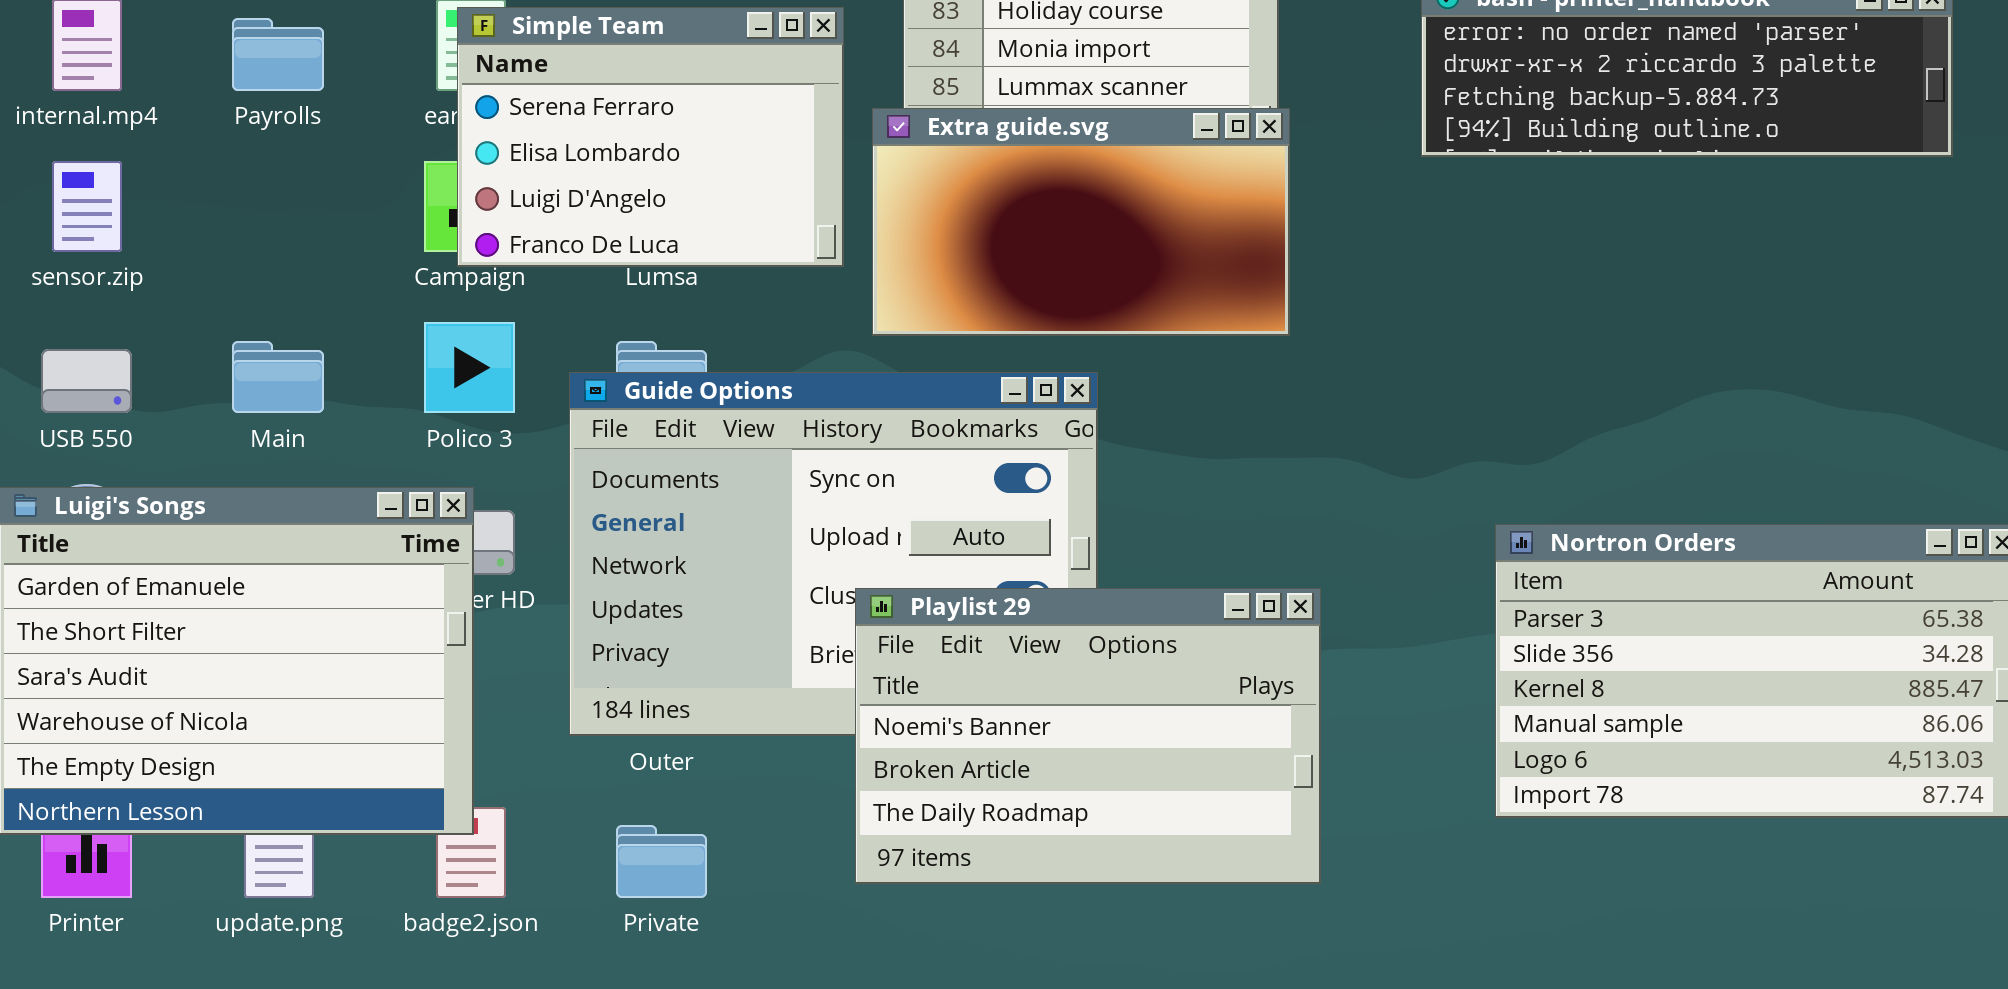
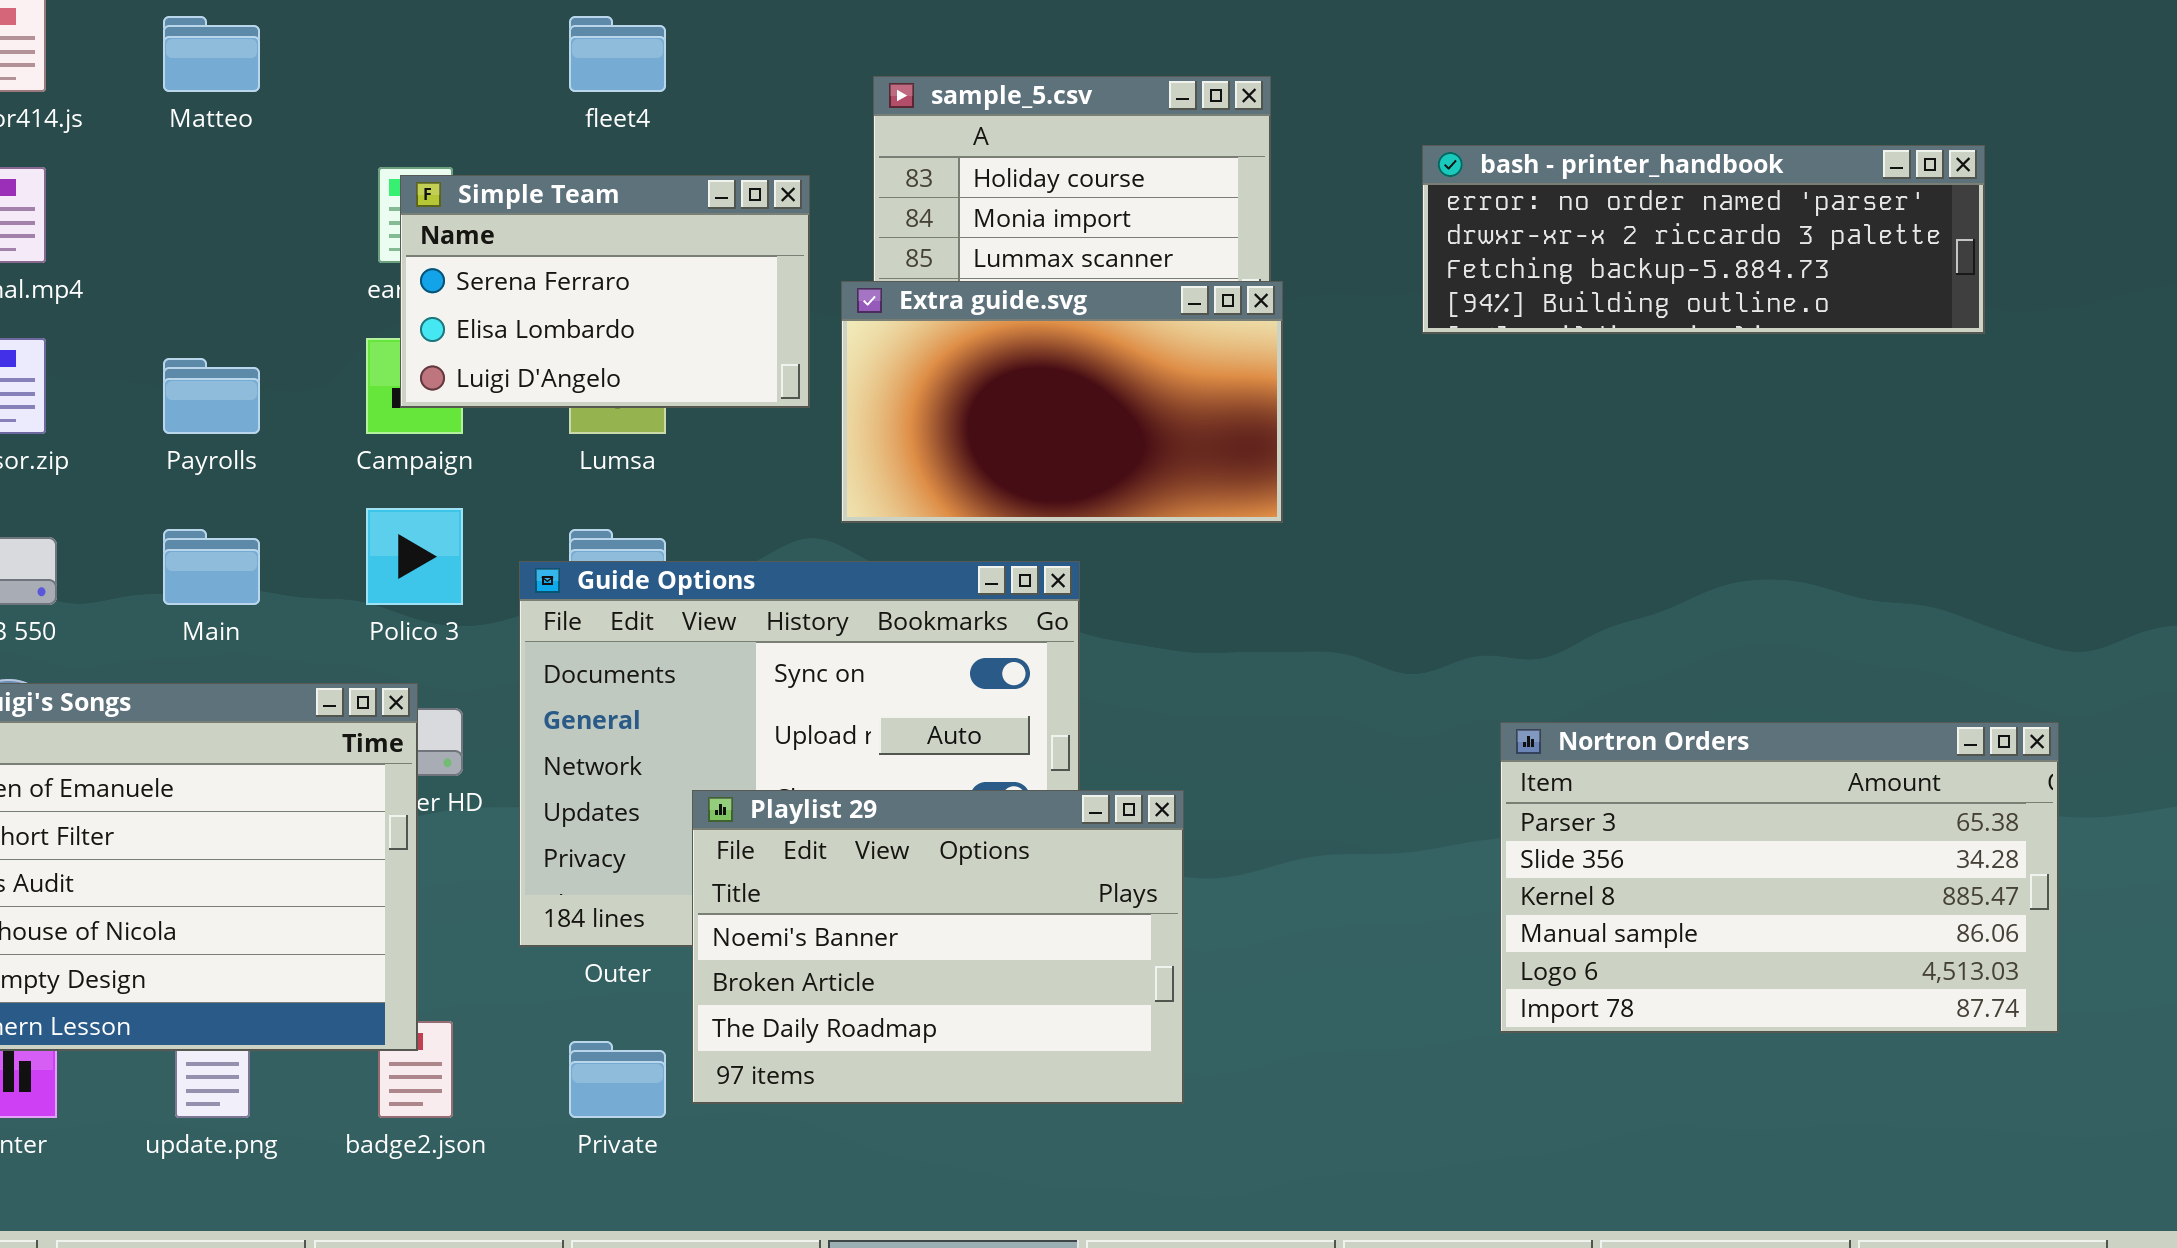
Simple Team: [457,7,844,267] -> [400,175,810,408], resized
Payrolls: [232,18,324,91] -> [163,358,260,434], moved
Playlist 29: [855,588,1321,884] -> [692,790,1184,1104], moved

